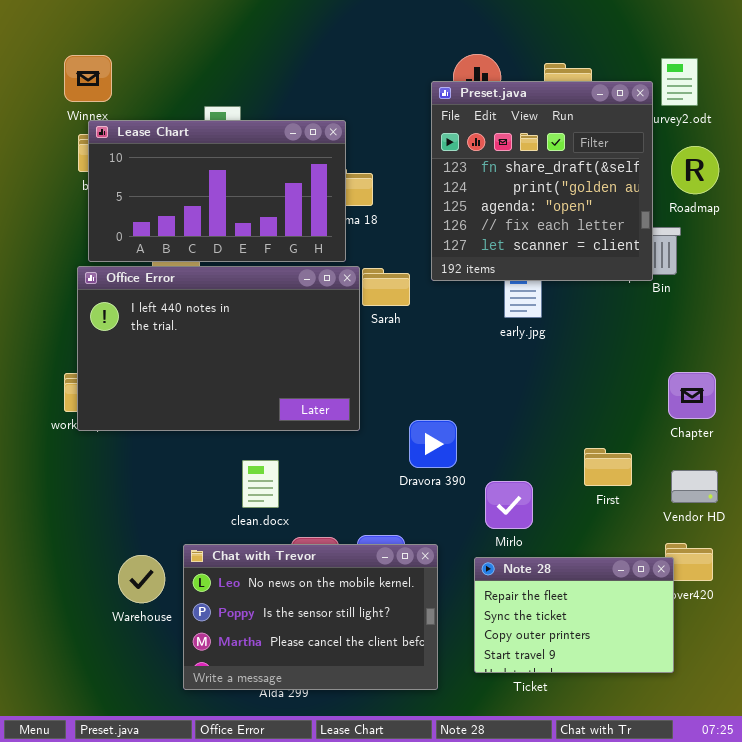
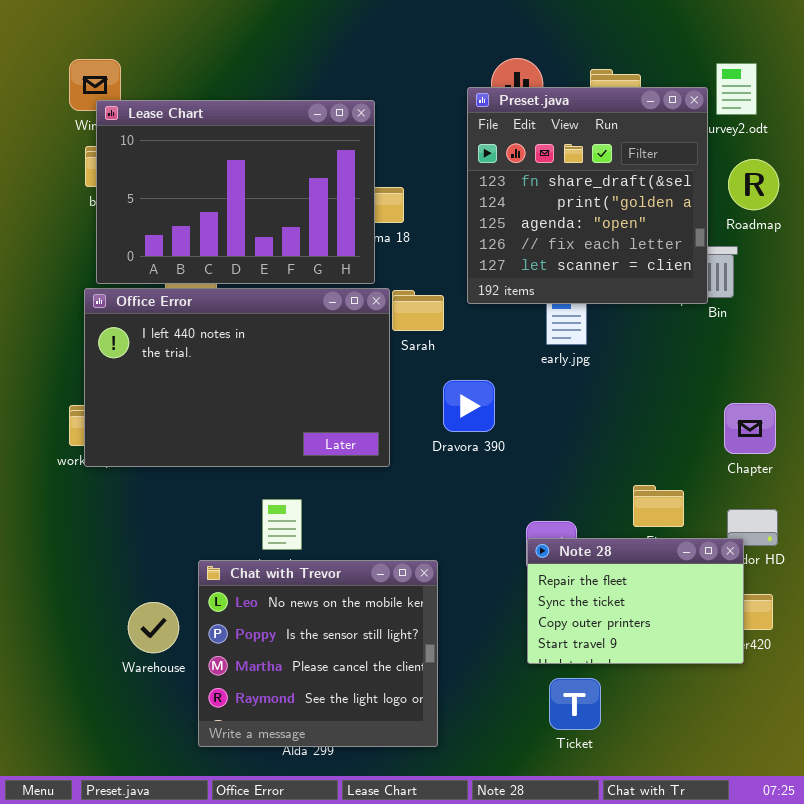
Lease Chart: [88,120,346,262] -> [96,100,375,284], resized
Dravora 390: [409,420,457,468] -> [443,380,495,432], moved
Chat with Trevor: [183,544,438,690] -> [198,560,438,747], resized
Note 28: [474,557,674,673] -> [527,538,744,664], moved

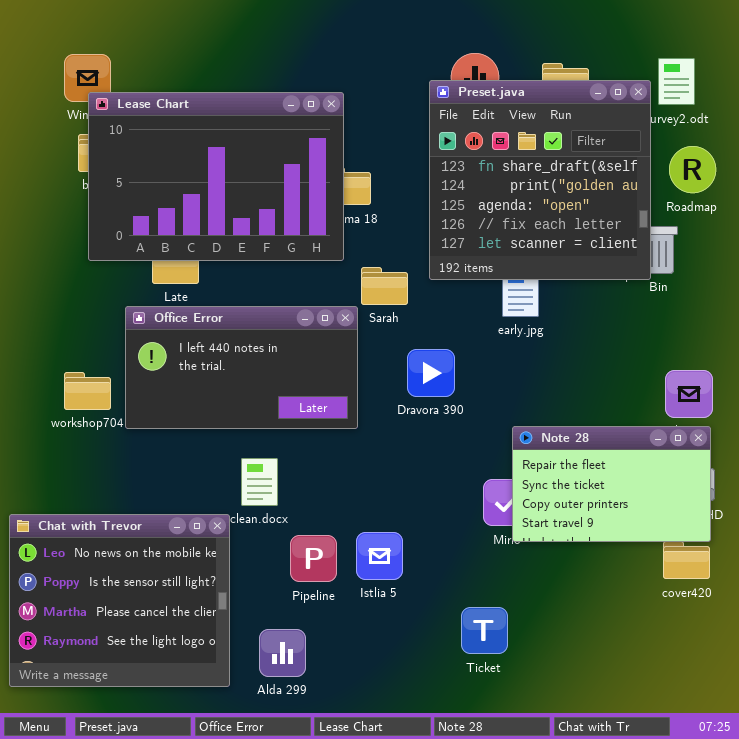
Office Error: [84,288,390,467] -> [125,306,358,429], resized
Note 28: [527,538,744,664] -> [512,426,711,542], moved
Chat with Trevor: [198,560,438,747] -> [9,514,230,687], moved
Ticket: [549,678,601,730] -> [461,607,508,654], moved

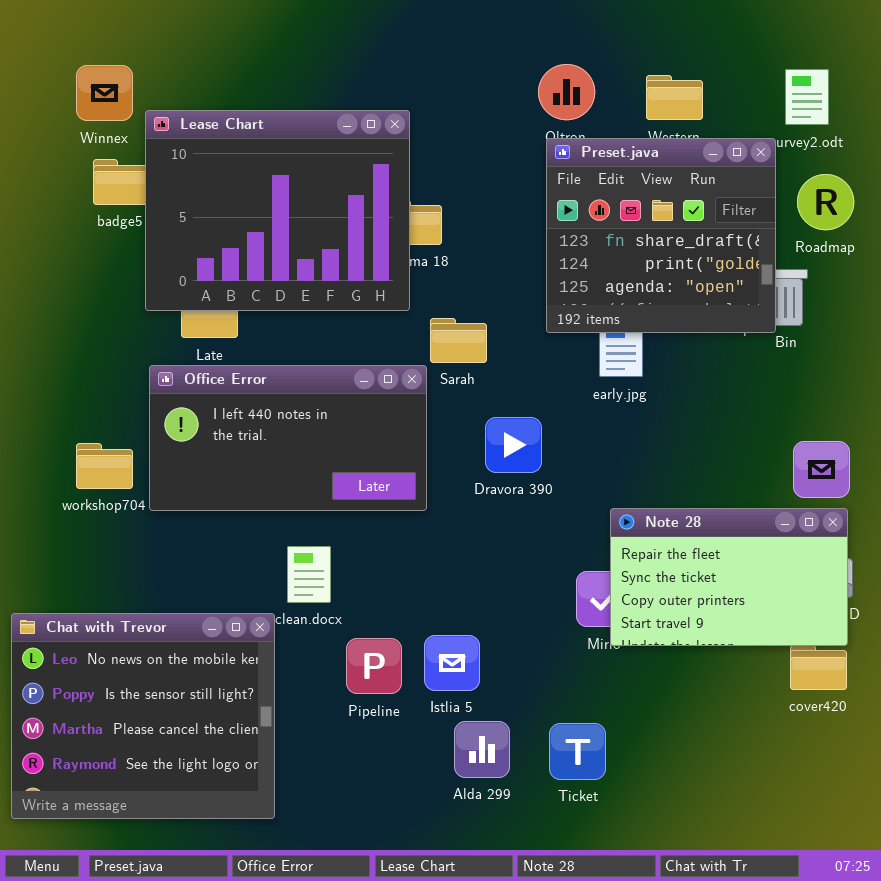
Preset.java: [429,80,651,280] -> [546,138,776,333], resized
Lease Chart: [88,92,344,261] -> [145,110,410,311], resized
Alda 299: [259,629,306,677] -> [454,721,510,778], moved

